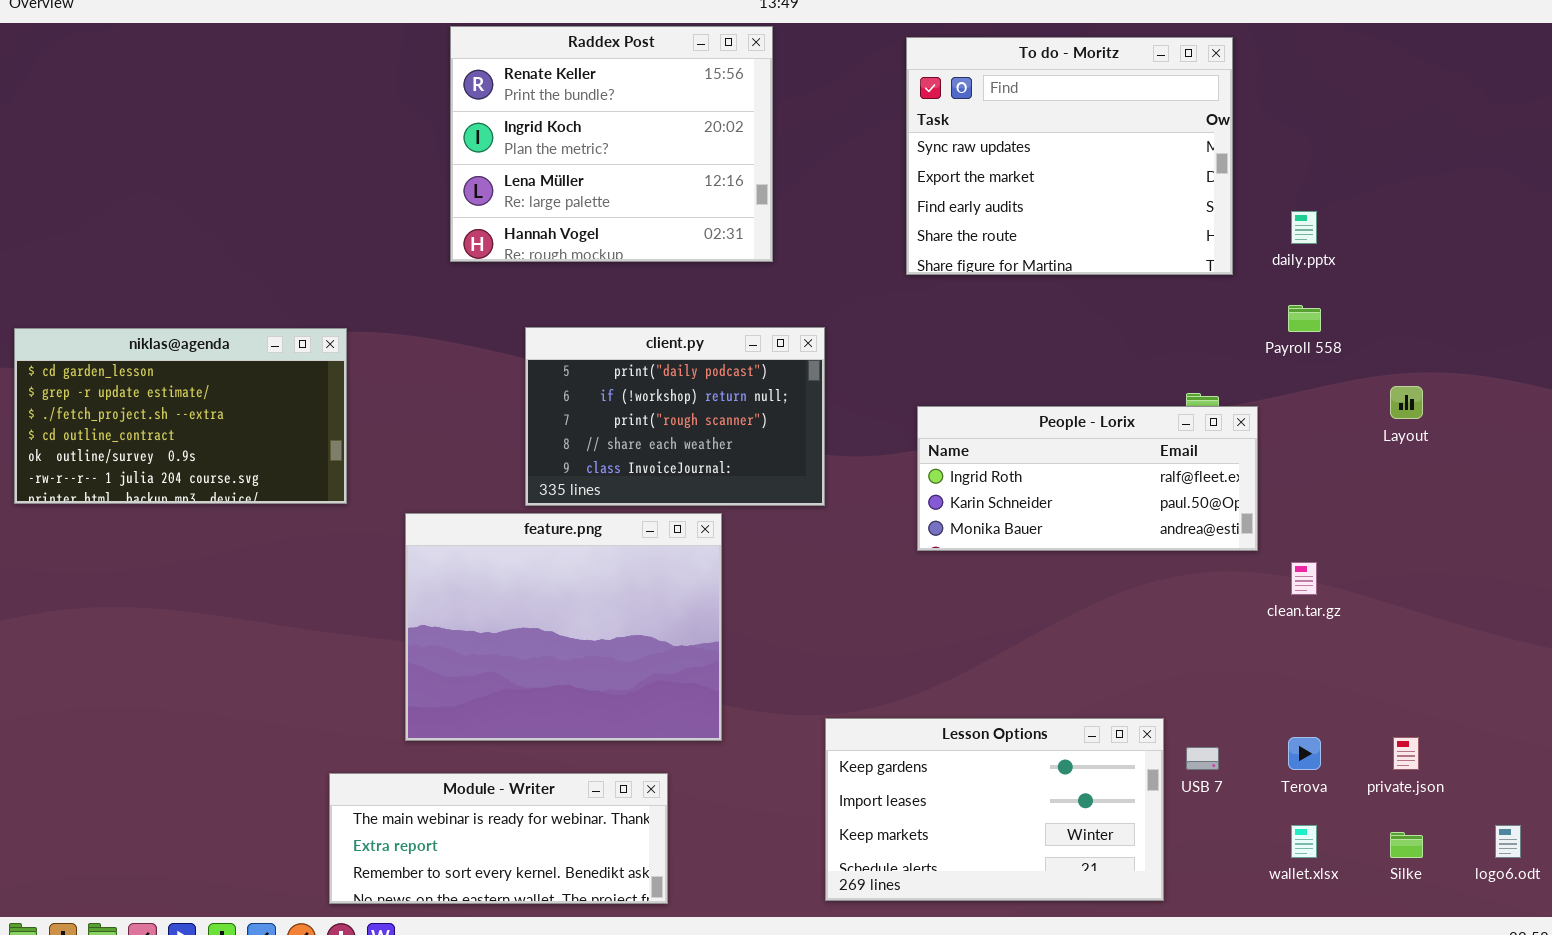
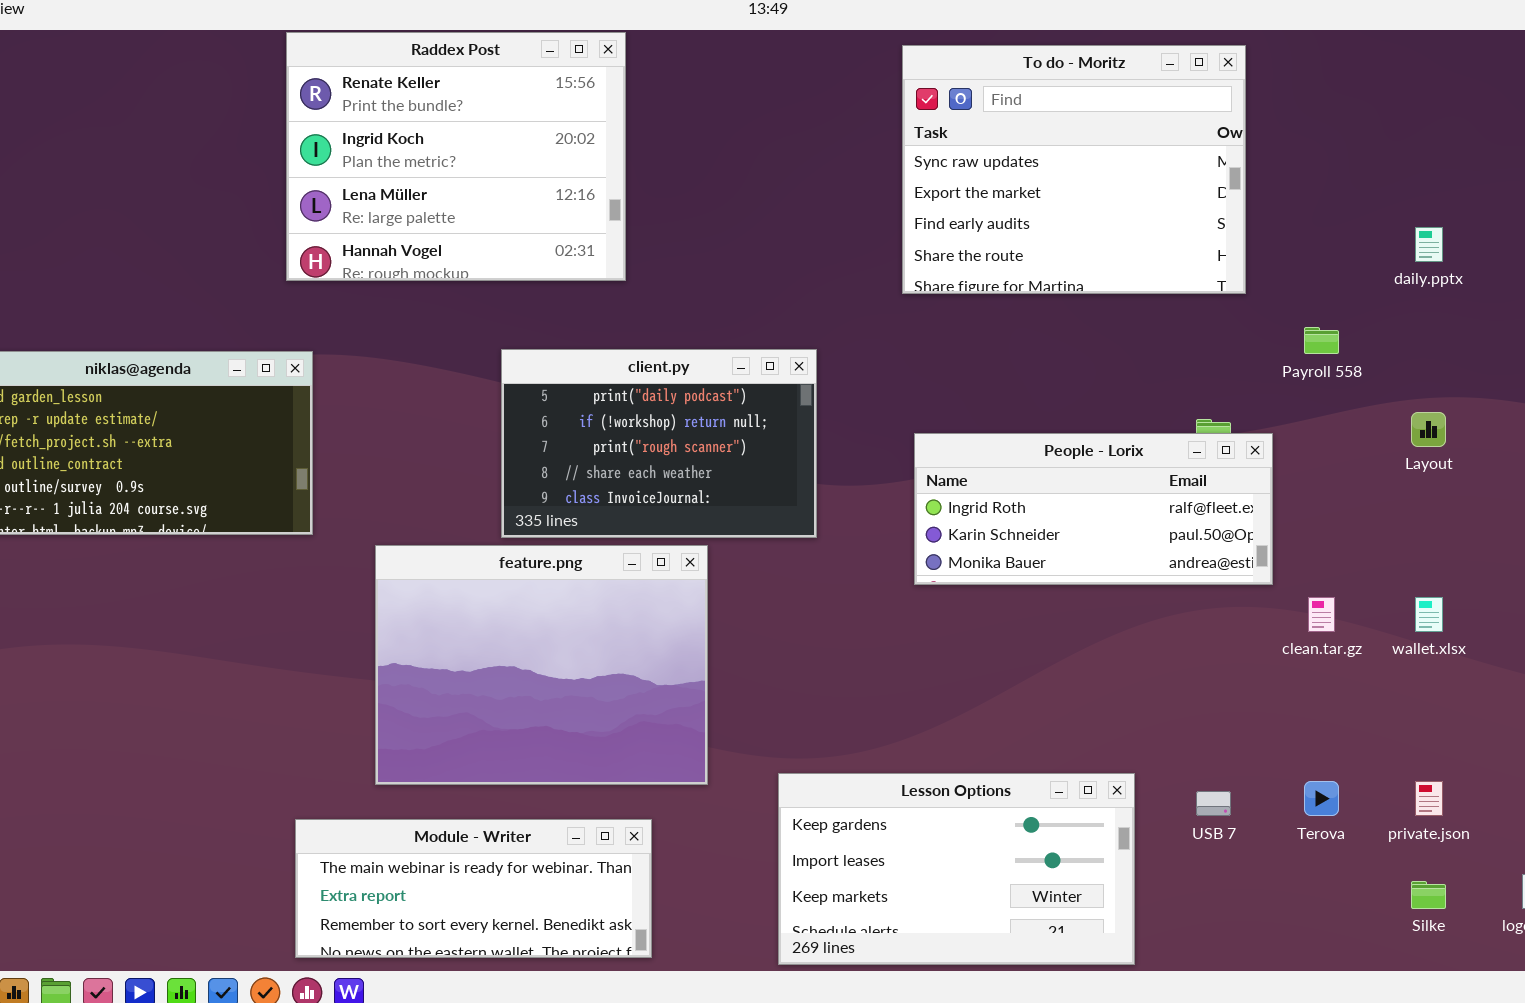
Raddex Post: [450,26,773,262] -> [286,32,626,281], moved
daily.pptx: [1291,211,1317,244] -> [1415,227,1443,262], moved
Lesson Options: [825,718,1164,901] -> [778,773,1135,965], moved
wallet.xlsx: [1291,825,1317,858] -> [1415,597,1443,632], moved

